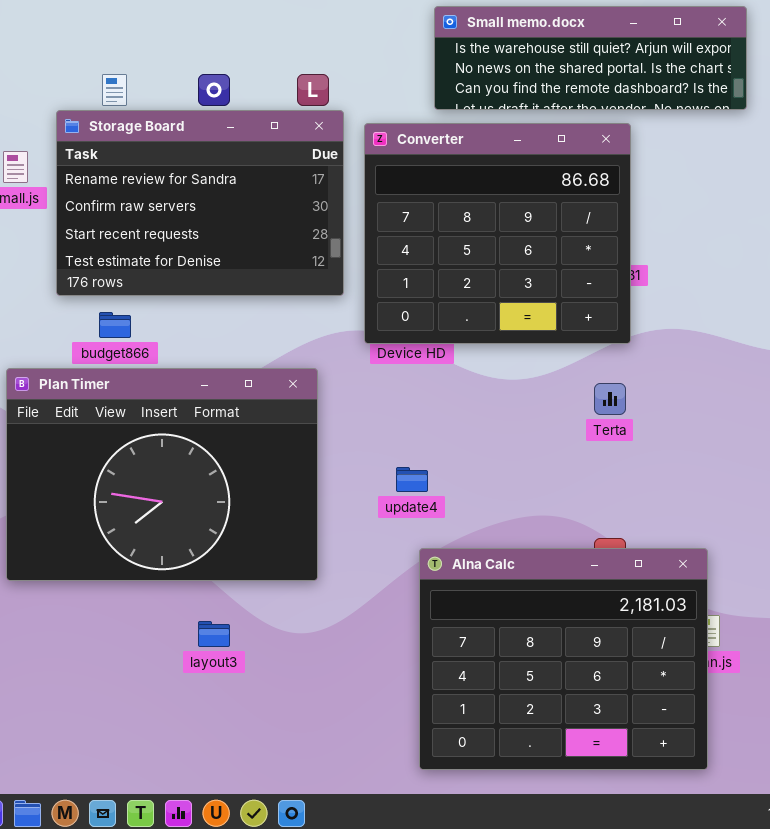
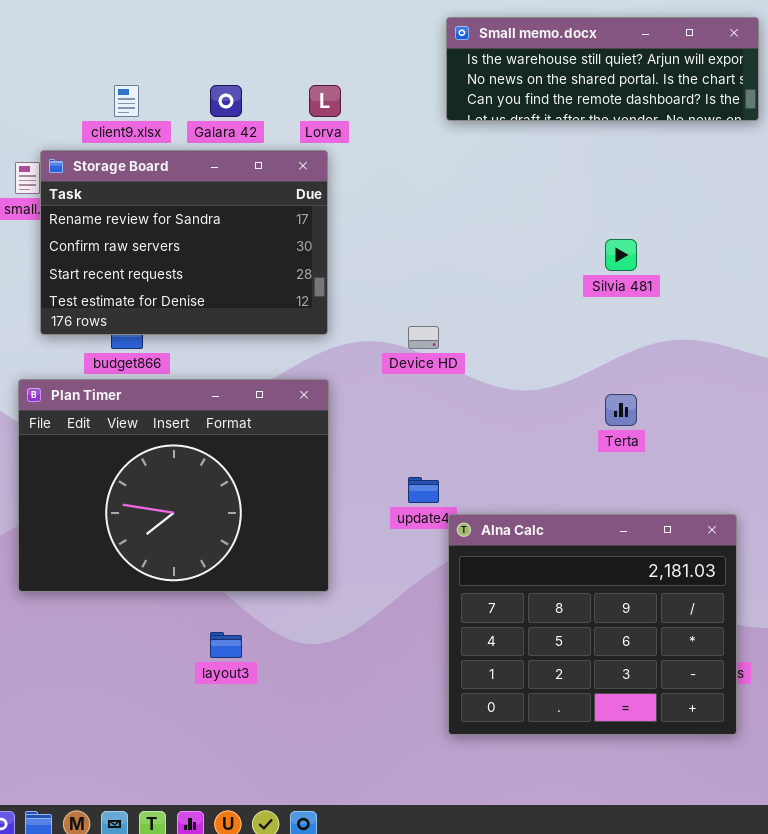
Storage Board: [56,110,344,296] -> [40,150,328,335], moved
Converter: [364,123,631,344] -> none, closed
Alna Calc: [419,548,708,770] -> [448,514,737,735], moved

